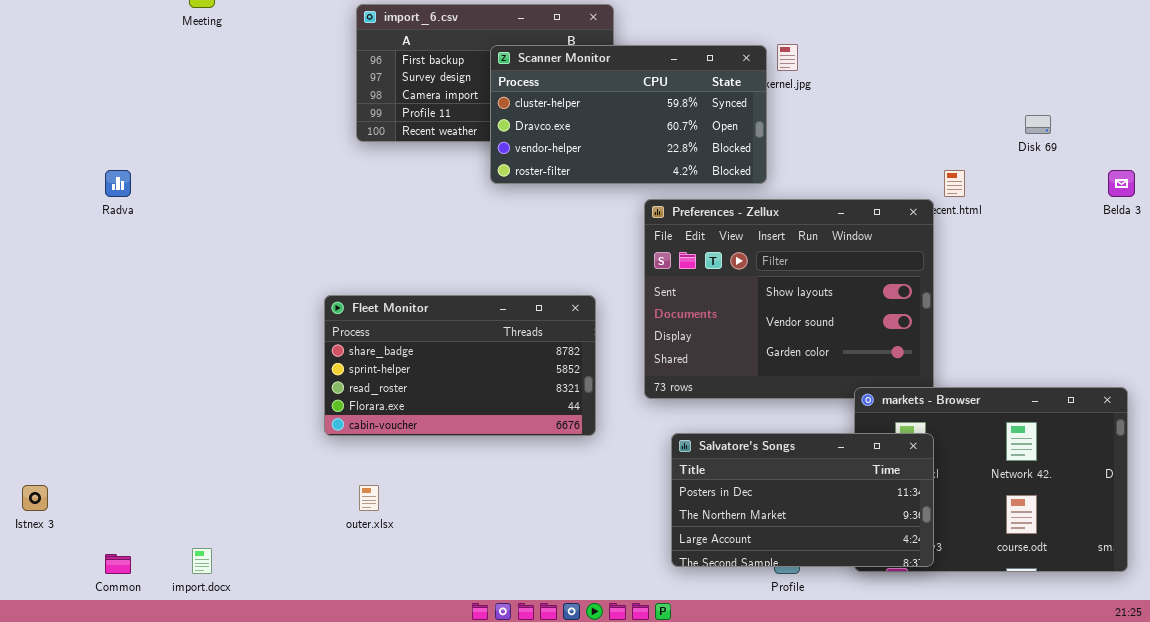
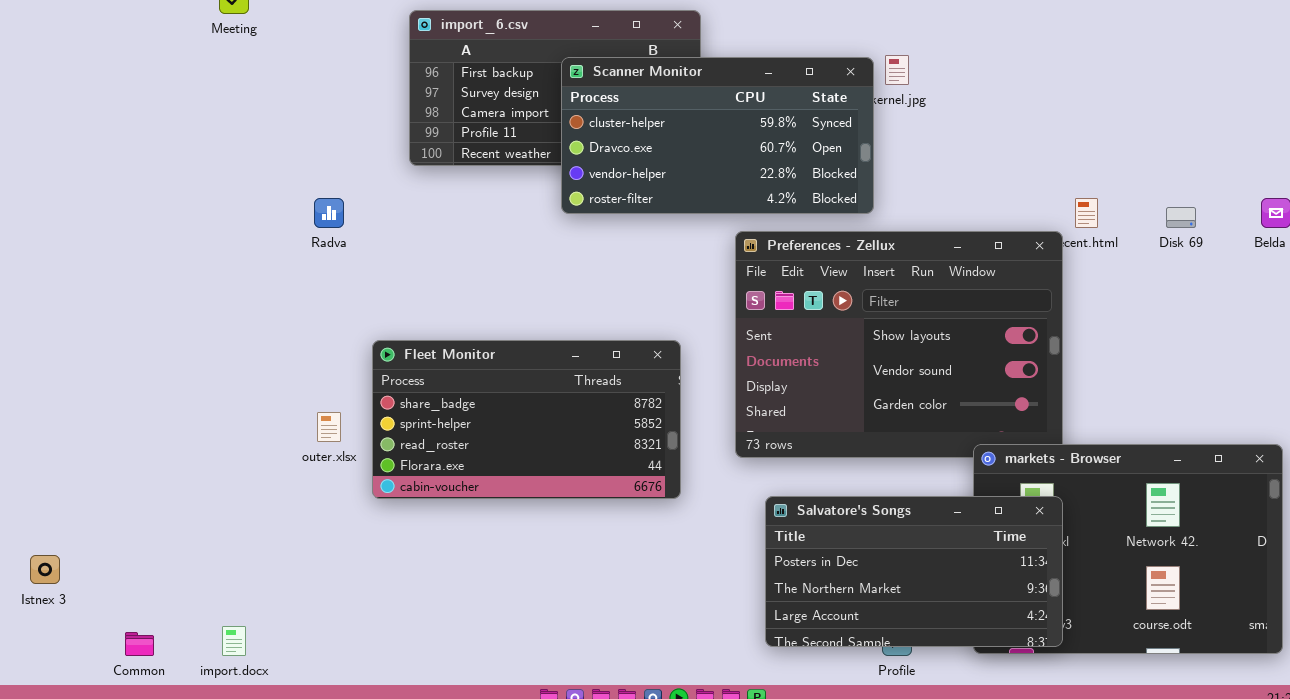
Disk 69: [1025,115,1051,134] -> [1166,207,1196,228], moved
Radva: [105,170,131,197] -> [314,198,344,228], moved
outer.xlsx: [359,485,379,511] -> [317,412,341,442], moved

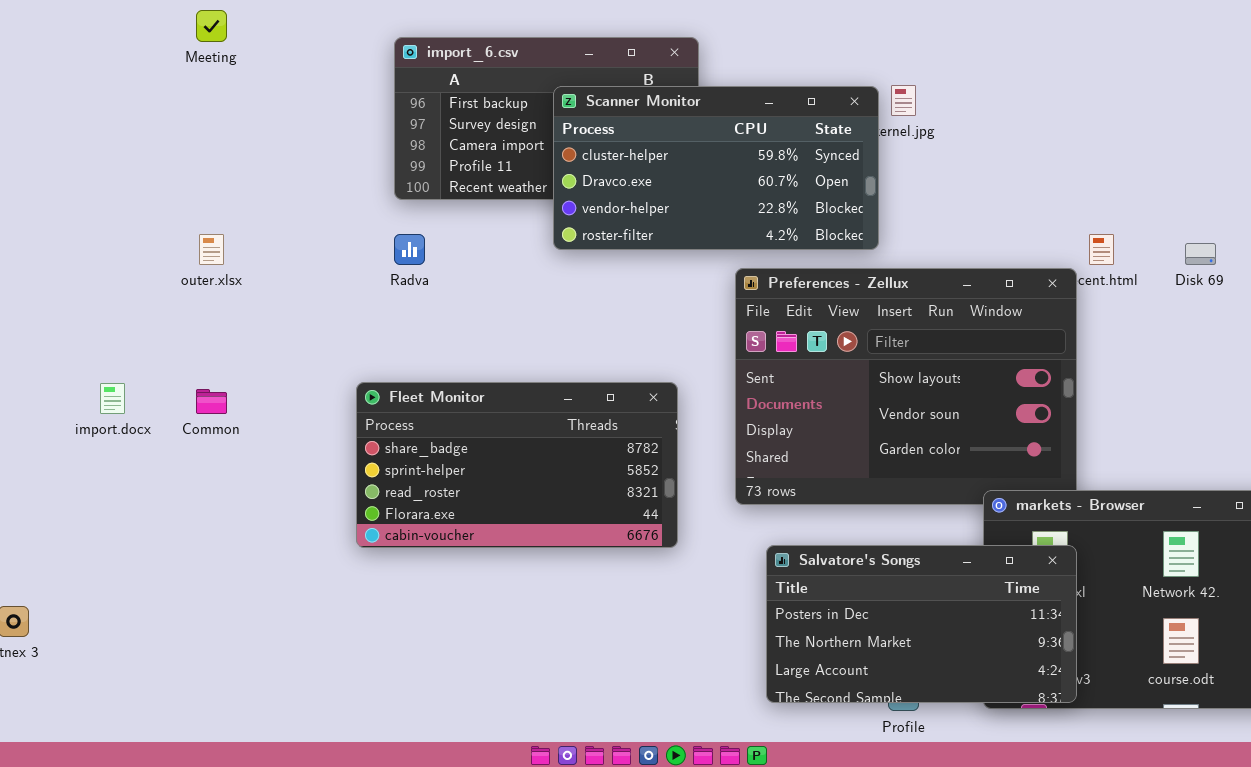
Radva: [314,198,344,228] -> [394,234,425,265], moved
outer.xlsx: [317,412,341,442] -> [199,234,224,265], moved
import.docx: [222,626,246,656] -> [100,383,125,414], moved
Common: [125,632,154,656] -> [196,389,227,414], moved

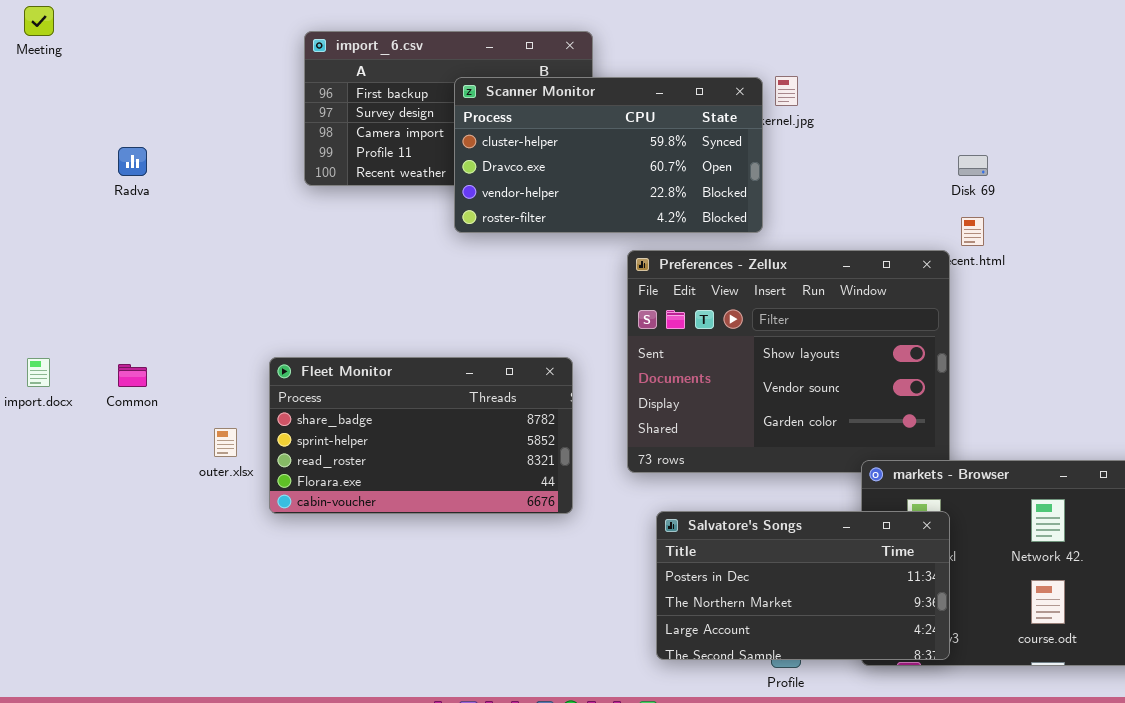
Meeting: [196,10,227,42] -> [24,6,54,36], moved
outer.xlsx: [199,234,224,265] -> [214,428,237,457], moved
Radva: [394,234,425,265] -> [118,147,147,176], moved
Disk 69: [1185,243,1216,265] -> [958,155,988,176], moved

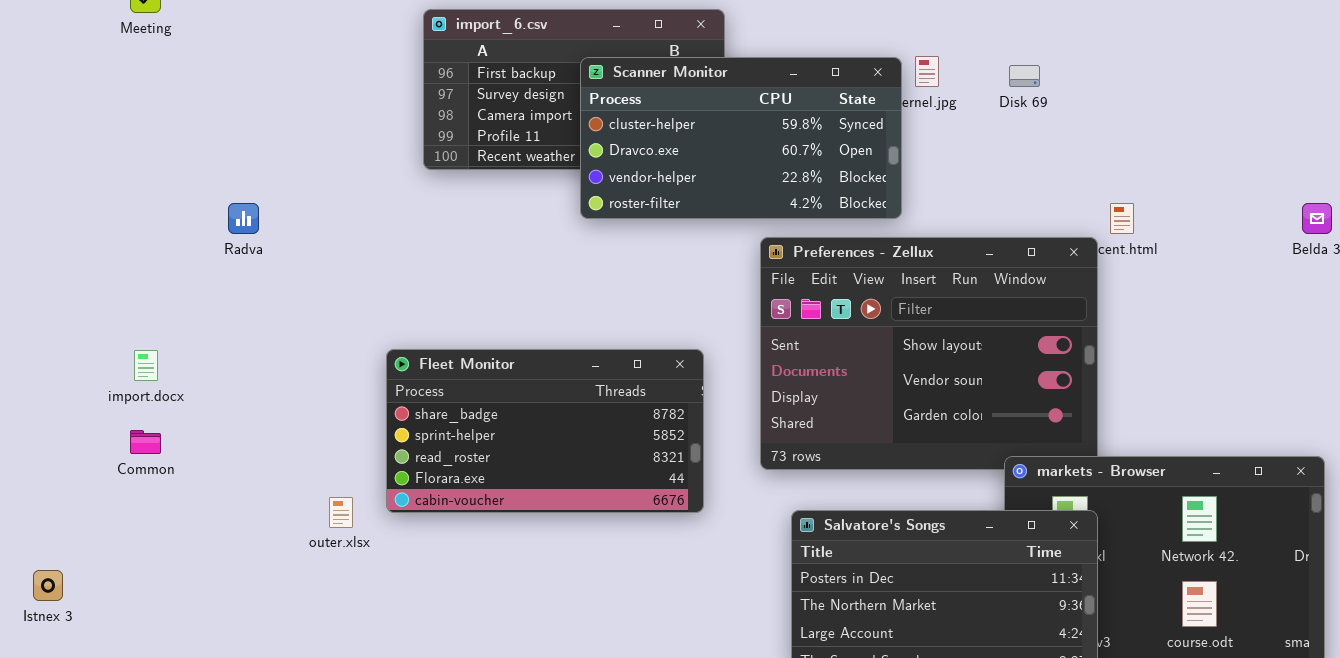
Radva: [118,147,147,176] -> [228,203,259,234], moved
Disk 69: [958,155,988,176] -> [1009,65,1040,87], moved
Common: [118,364,147,387] -> [130,430,161,454], moved
outer.xlsx: [214,428,237,457] -> [329,497,353,528], moved

